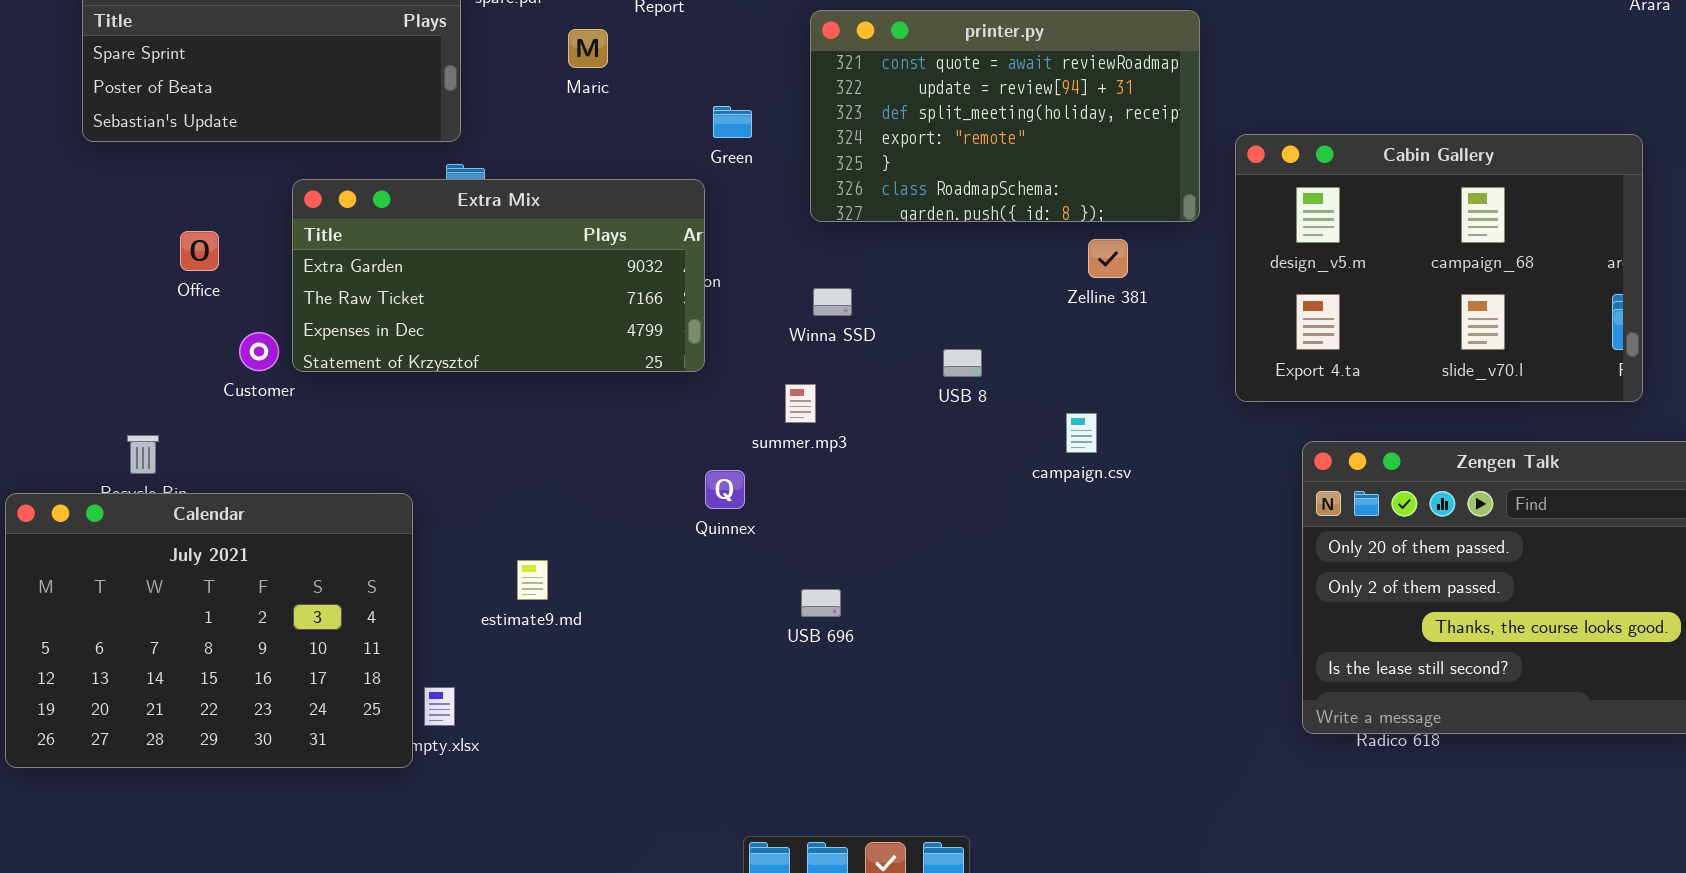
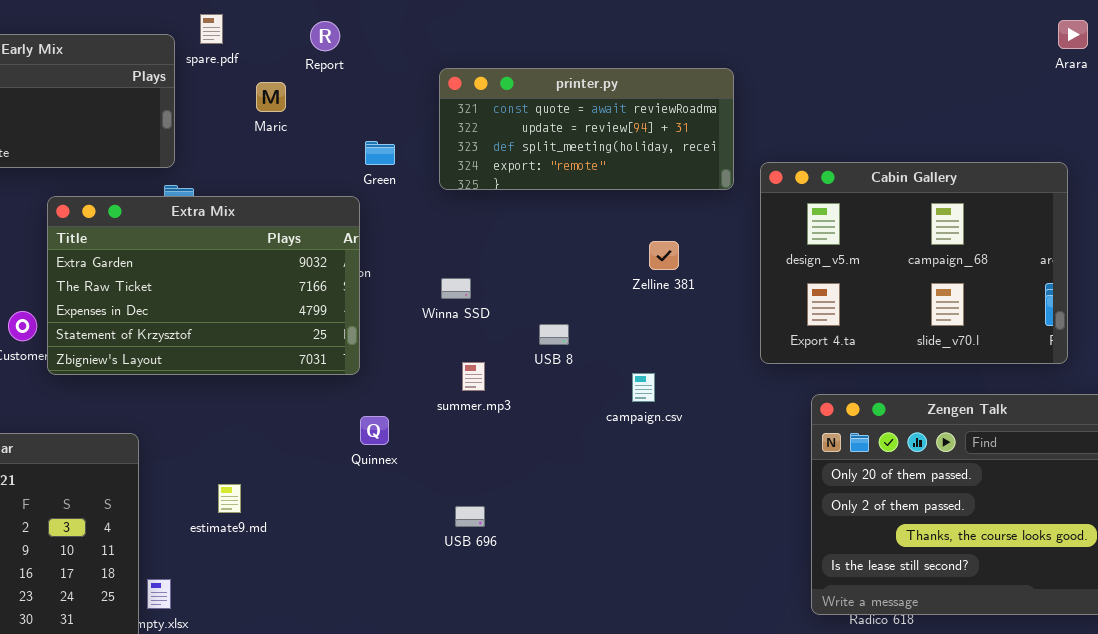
printer.py: [810,10,1200,222] -> [439,68,734,190], resized
Extra Mix: [292,179,705,372] -> [47,196,360,375], resized
summer.mp3: [785,384,816,423] -> [462,362,485,391], moved
USB 696: [801,589,841,617] -> [455,506,485,527], moved

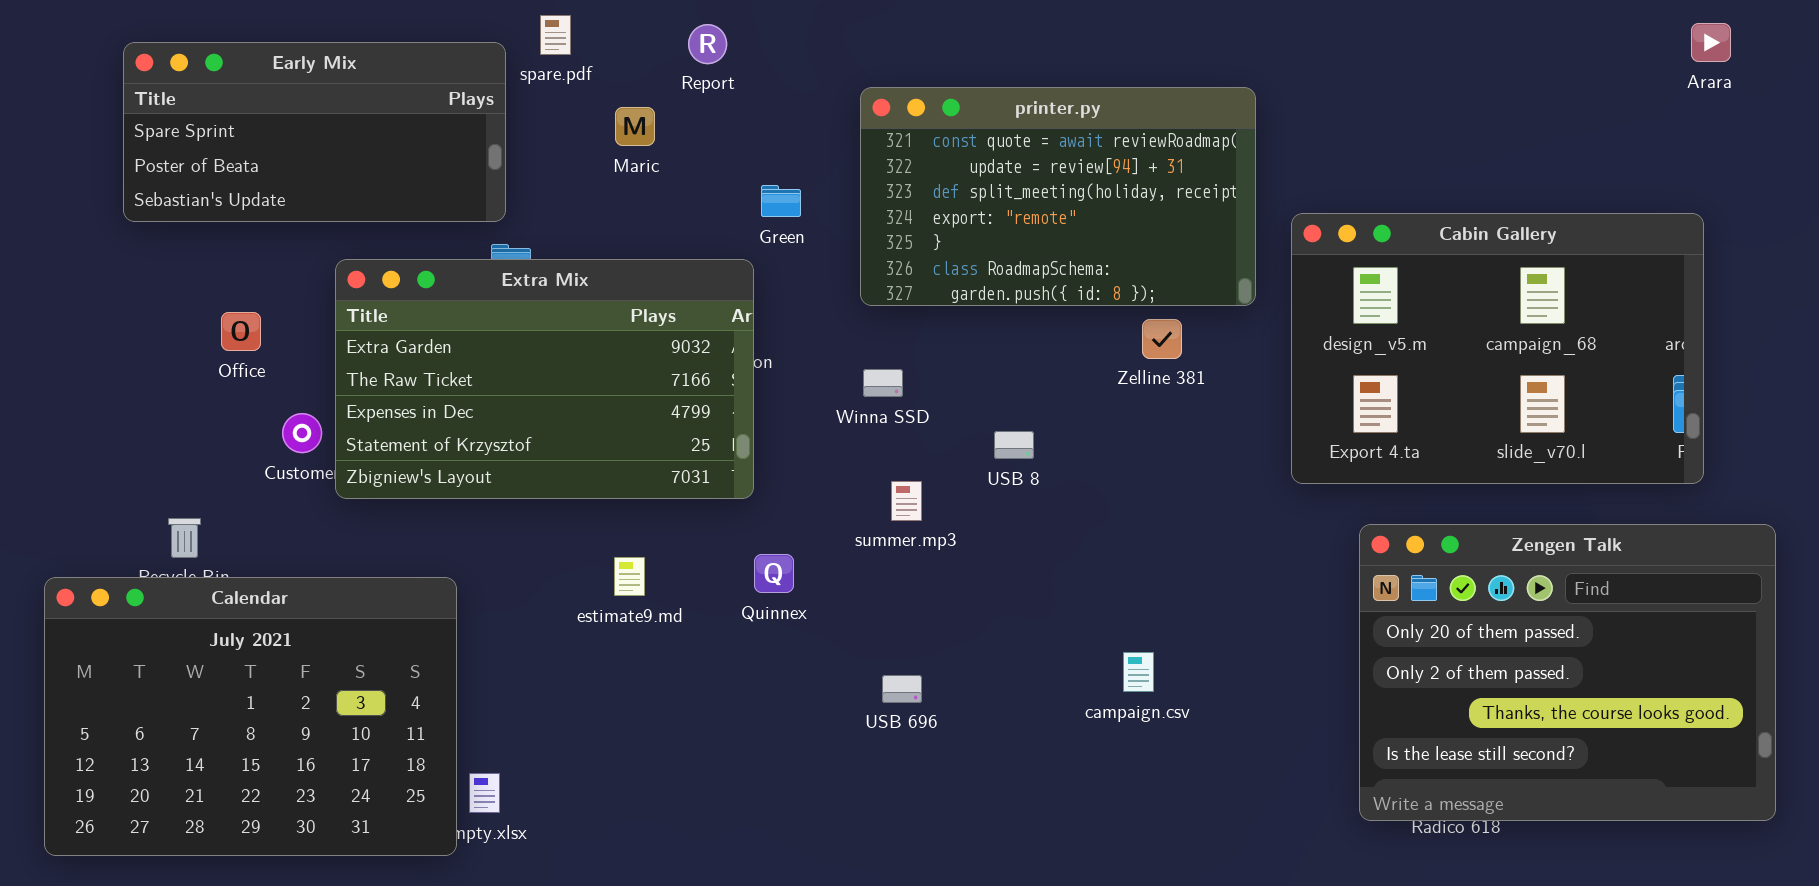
printer.py: [439,68,734,190] -> [860,87,1256,306], resized
campaign.csv: [632,373,655,402] -> [1123,652,1154,692], moved
estimate9.md: [218,484,241,513] -> [614,557,645,596], moved

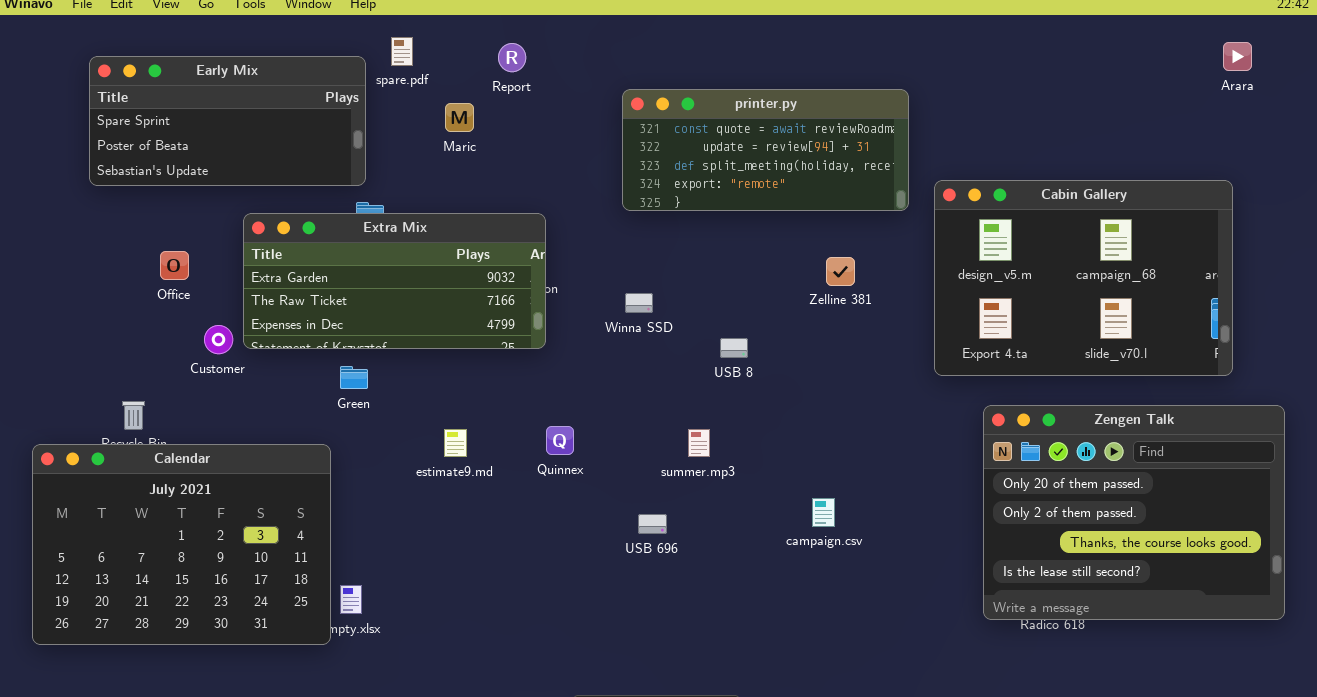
printer.py: [860,87,1256,306] -> [622,89,909,211], resized
Green: [761,185,801,217] -> [340,366,368,389], moved
Extra Mix: [335,259,754,499] -> [243,213,546,349], resized
summer.mp3: [891,481,922,521] -> [688,429,710,457], moved

